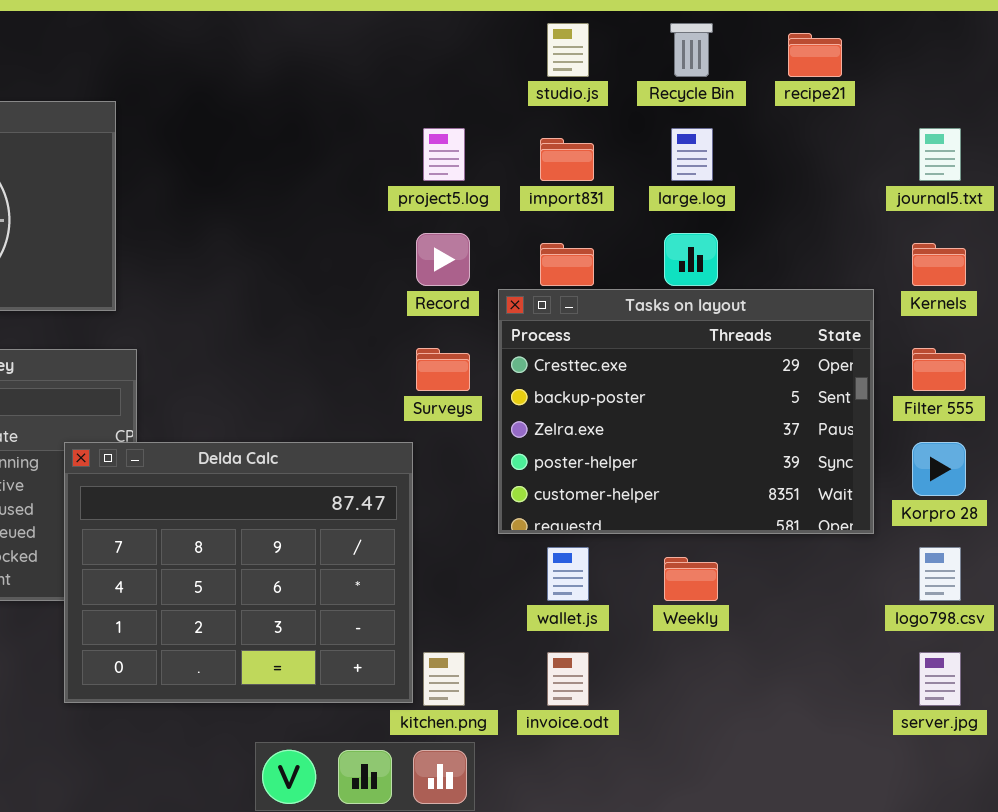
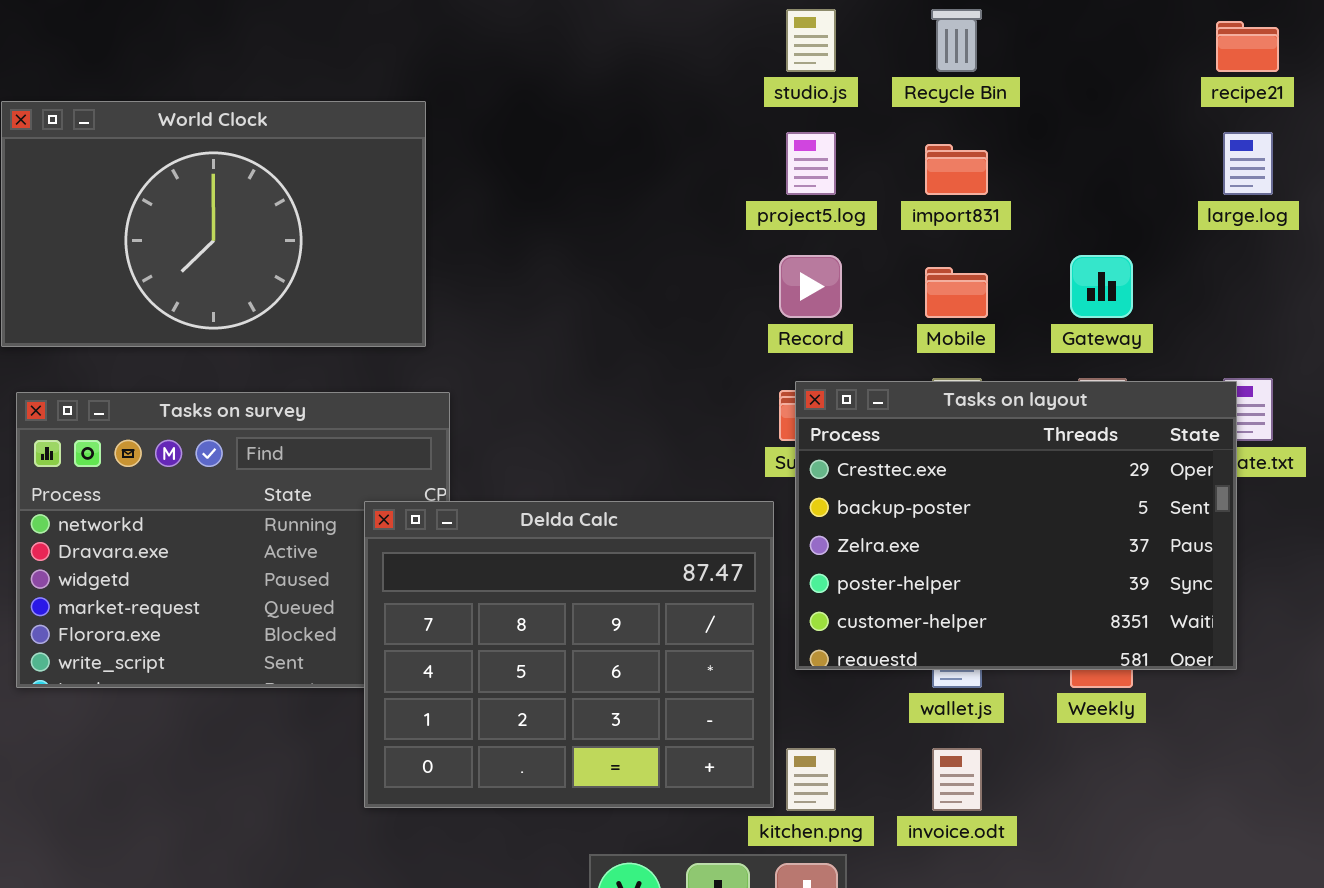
studio.js: [547,23,589,77] -> [786,9,836,72], moved
Recycle Bin: [670,23,713,77] -> [931,9,982,72], moved
large.log: [671,128,713,181] -> [1223,132,1273,195], moved
Tasks on layout: [498,289,874,534] -> [795,381,1237,670], moved

